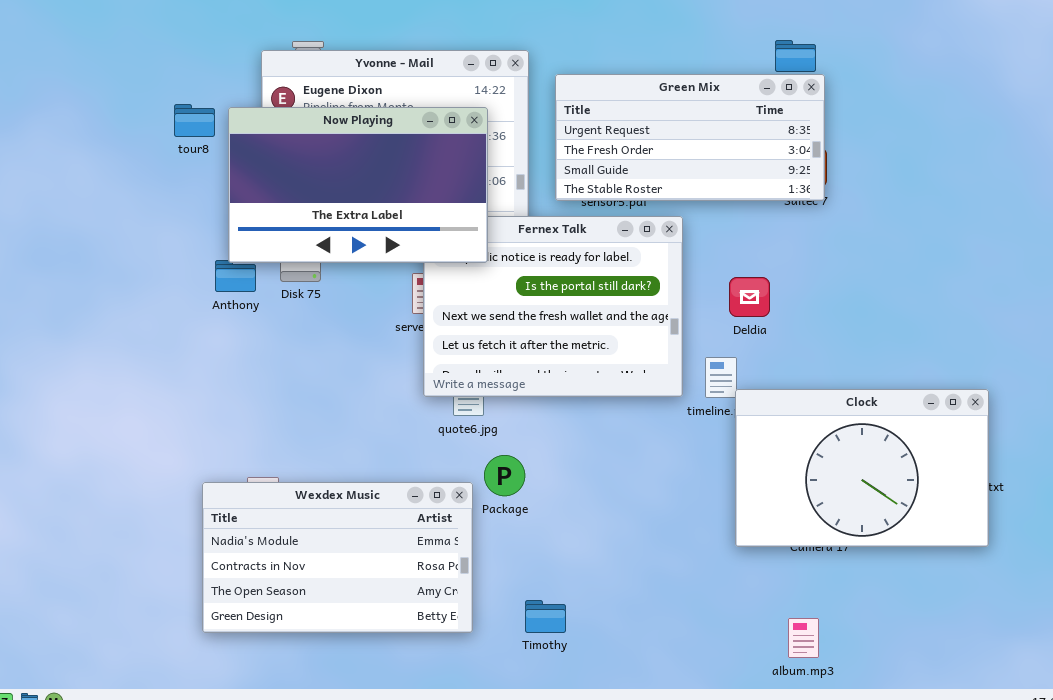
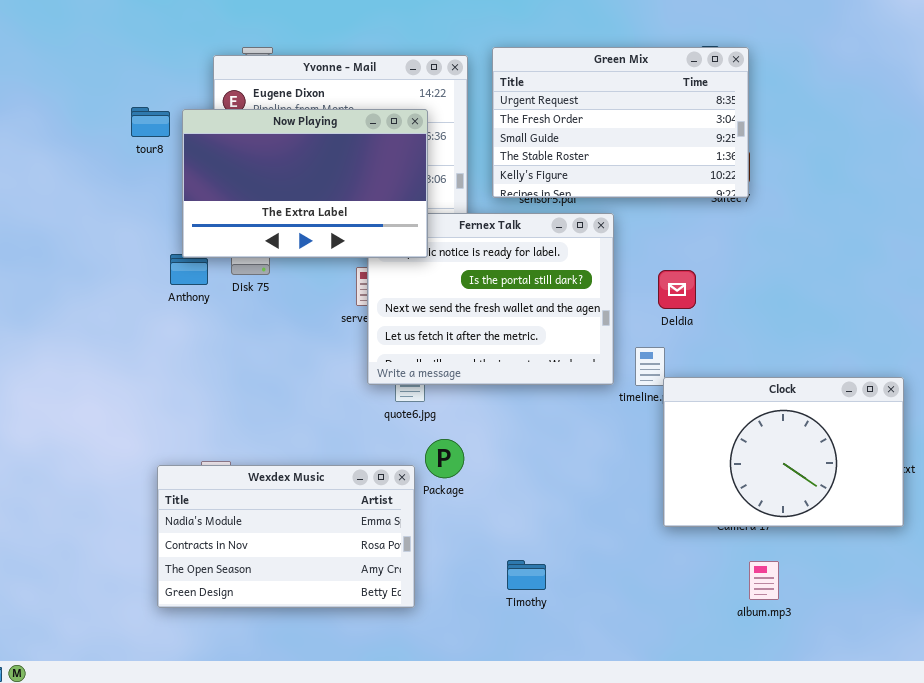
Green Mix: [555,74,825,201] -> [492,47,749,198], resized
Timothy: [525,600,566,633] -> [507,560,546,590], moved
album.mp3: [788,618,819,658] -> [749,561,779,600], moved

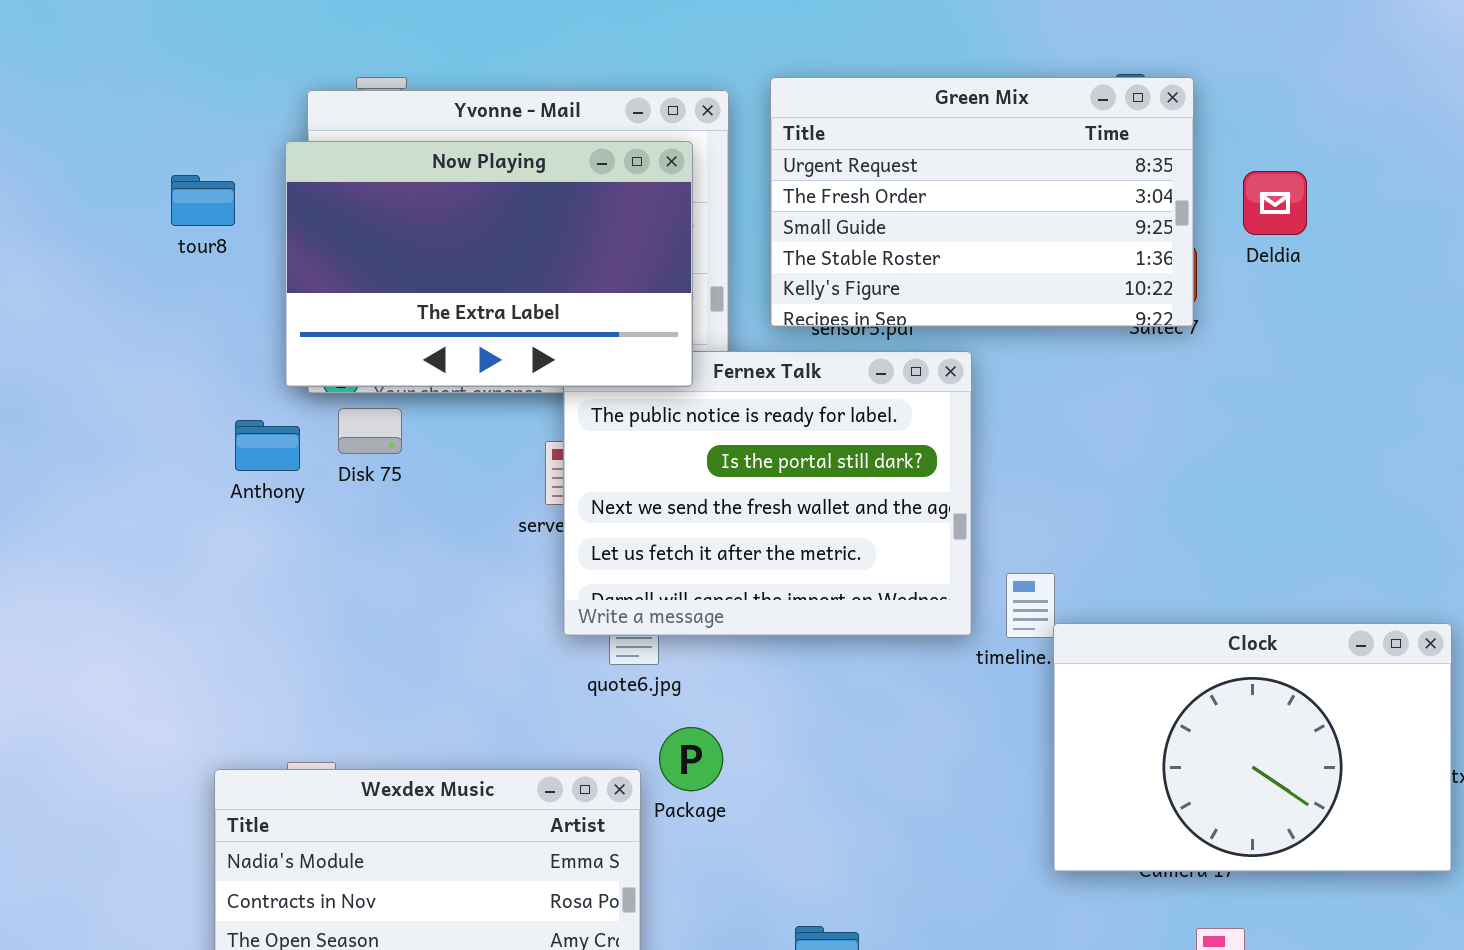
Now Playing: [182,109,428,258] -> [285,141,693,387], moved
Deldia: [658,270,696,309] -> [1243,171,1307,235], moved

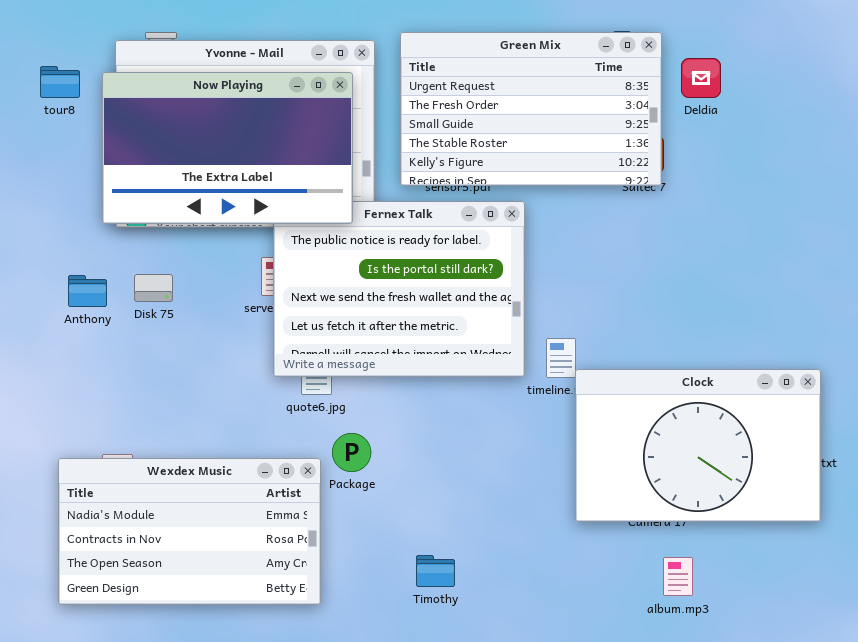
Deldia: [1243,171,1307,235] -> [681,58,721,98], moved
tour8: [171,175,235,226] -> [40,66,80,98], moved
Disk 75: [338,408,402,454] -> [134,274,173,302], moved
Anthony: [235,420,300,471] -> [68,275,107,307], moved

